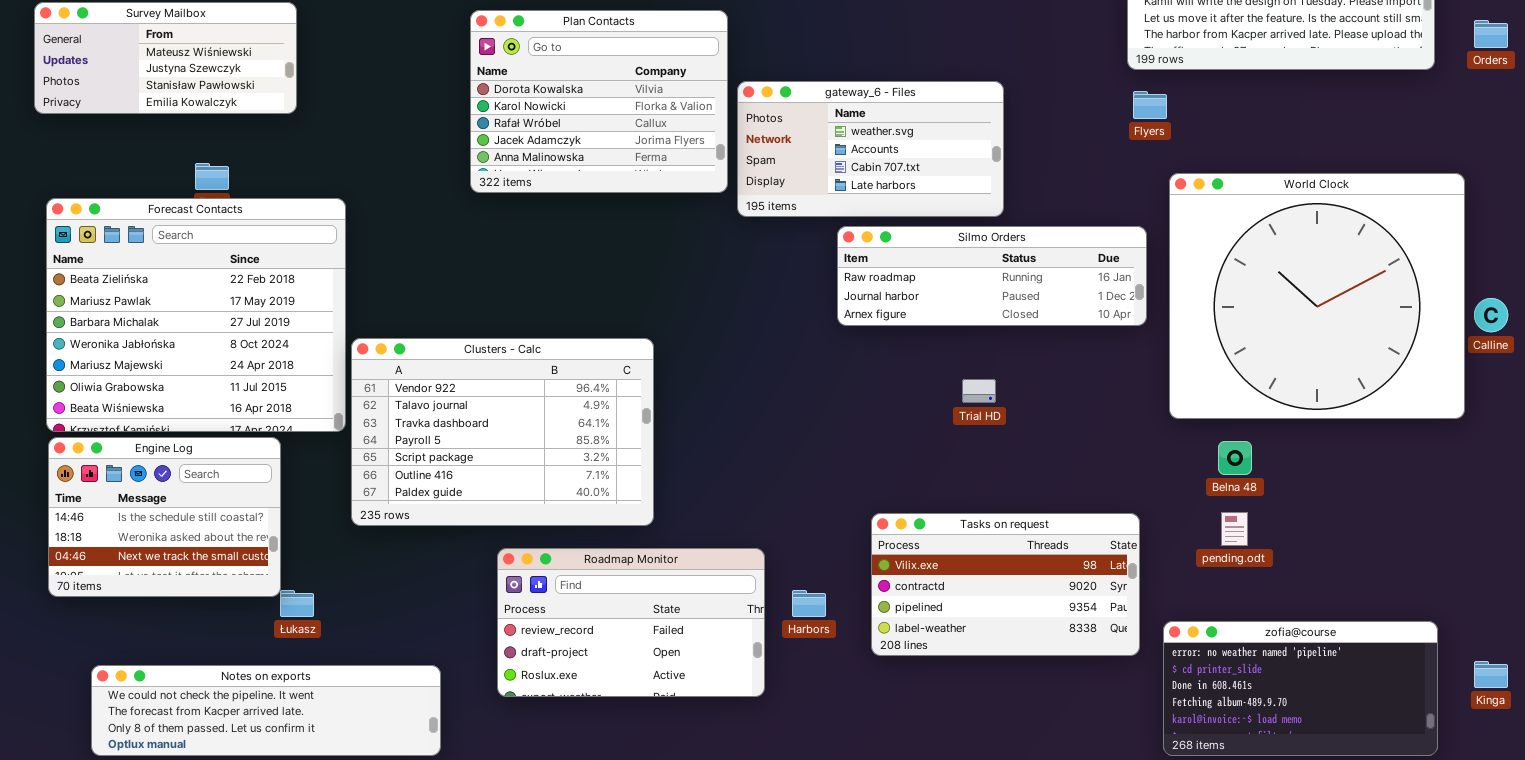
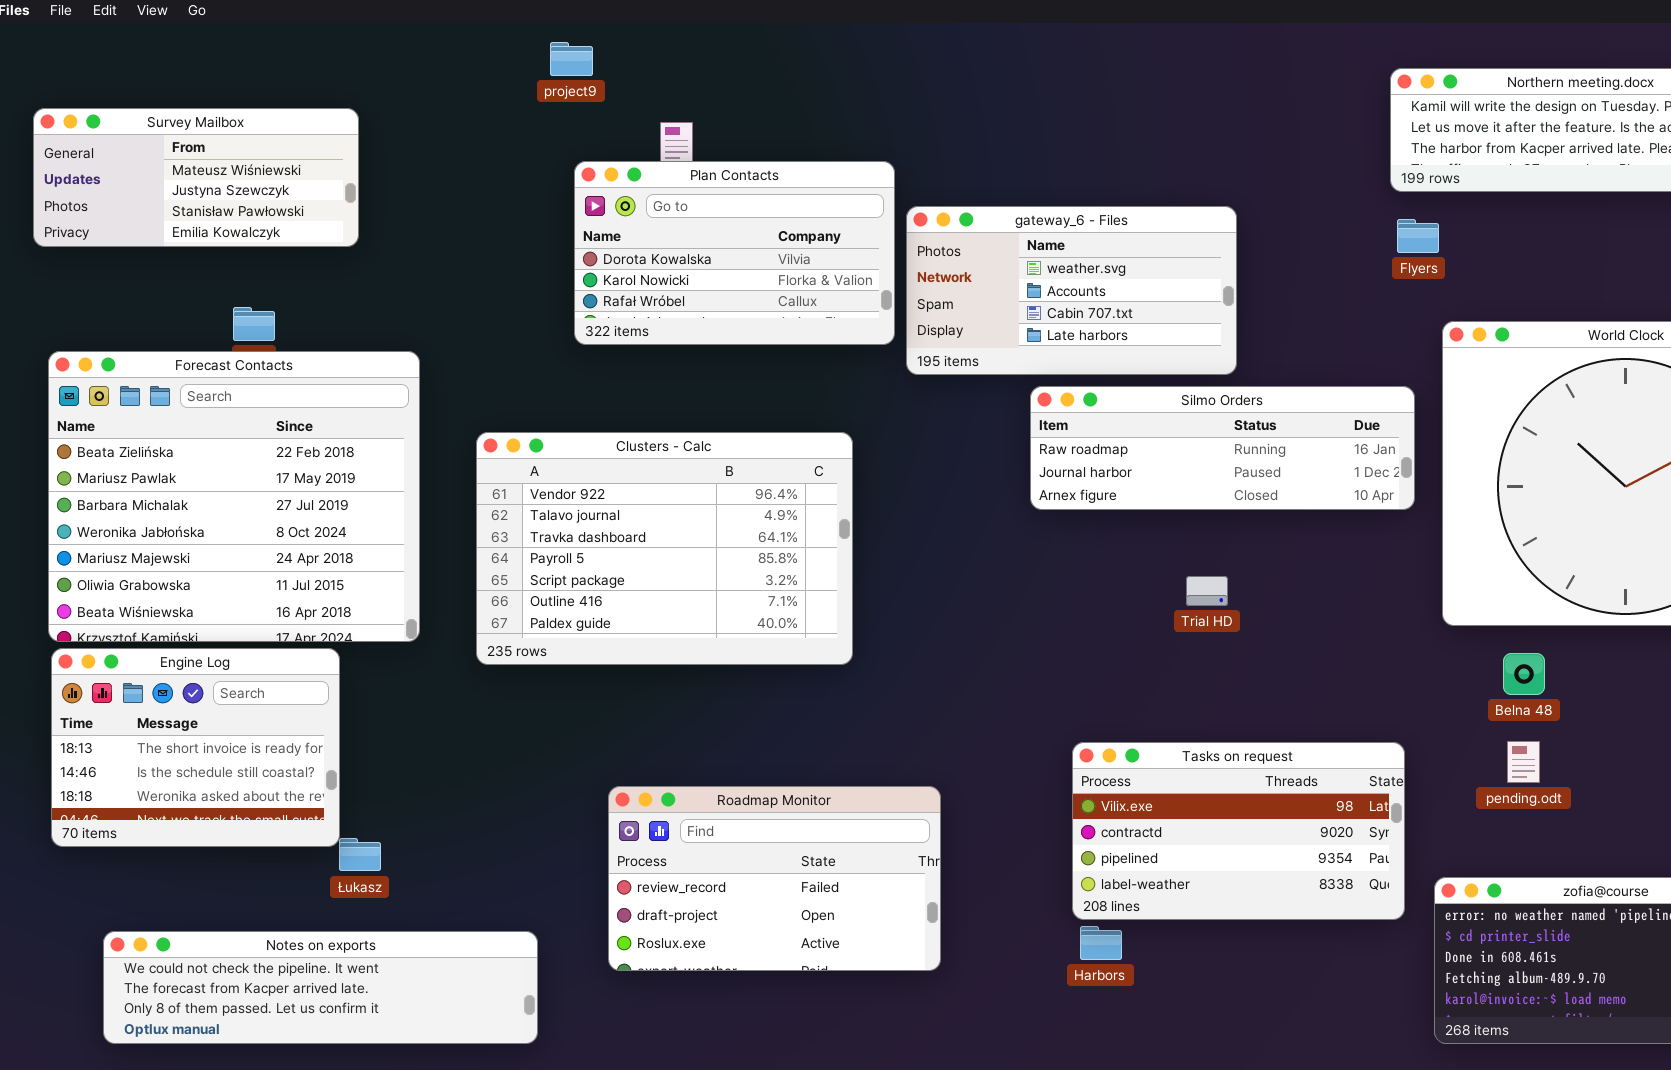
Plan Contacts: [470,10,728,193] -> [574,161,895,345], resized
Clusters - Calc: [351,338,654,526] -> [476,432,853,665], moved
Engine Log: [48,437,281,597] -> [51,648,340,847], scrolled up 1 row
Harbors: [792,590,826,617] -> [1080,926,1122,960], moved

